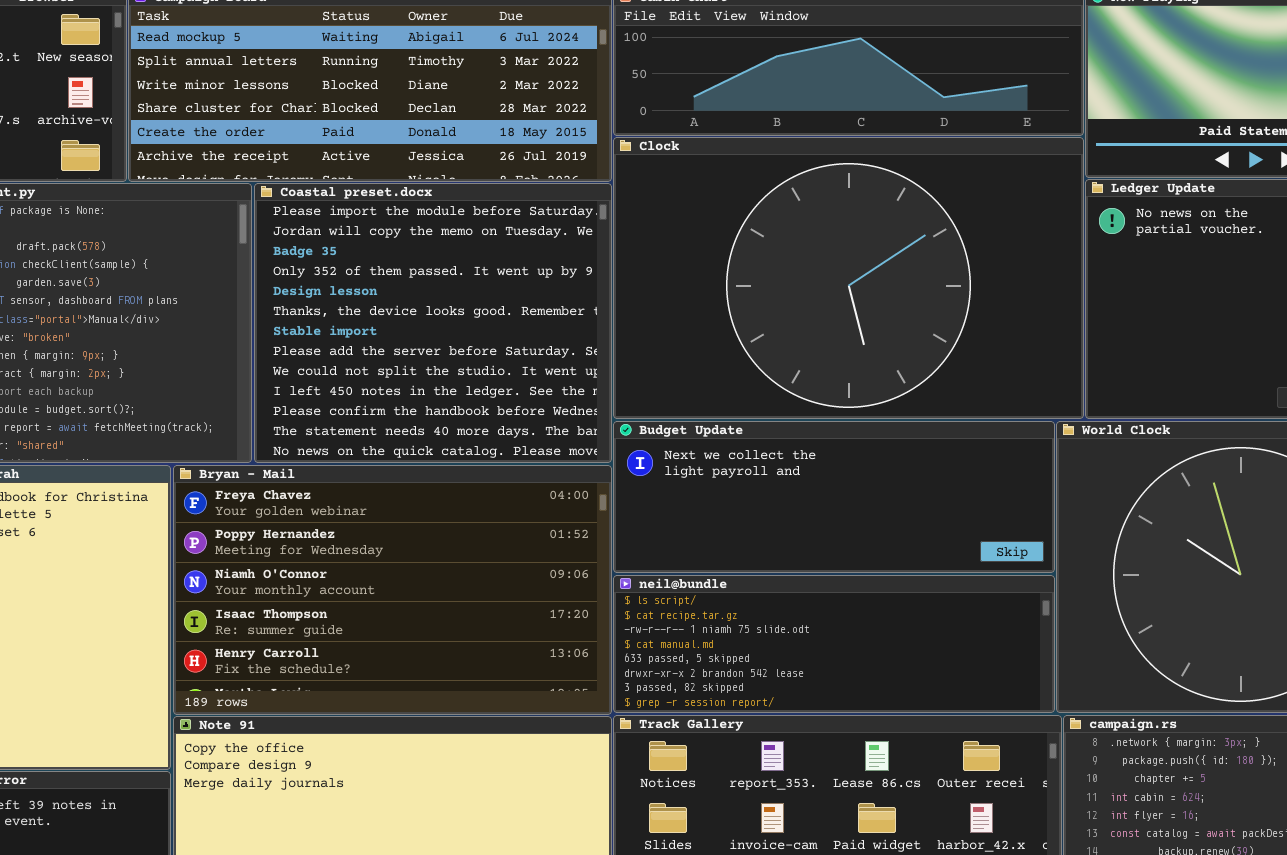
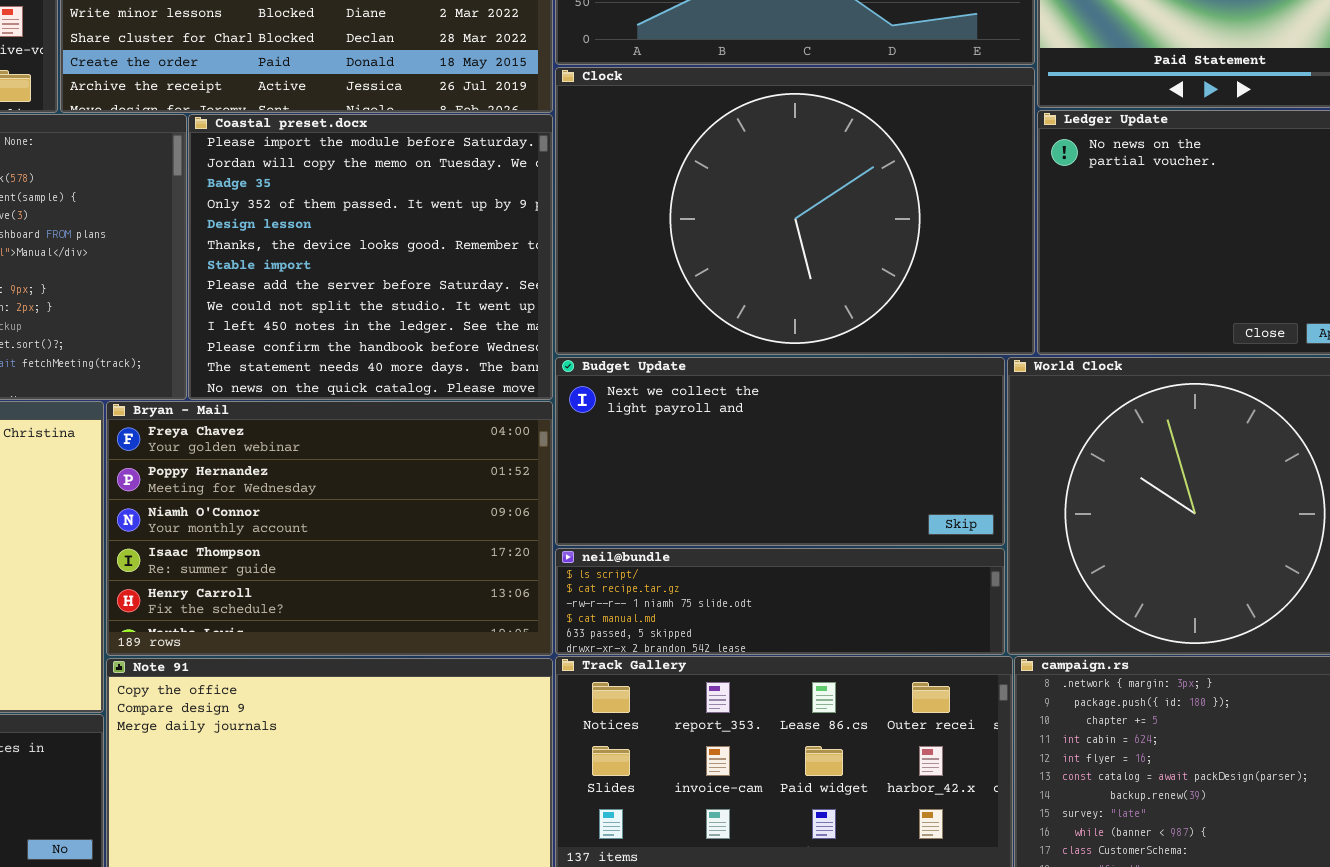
Budget Update: [613,421,1055,573] -> [555,357,1005,546], resized
neil@bundle: [613,575,1055,713] -> [555,548,1005,655], resized

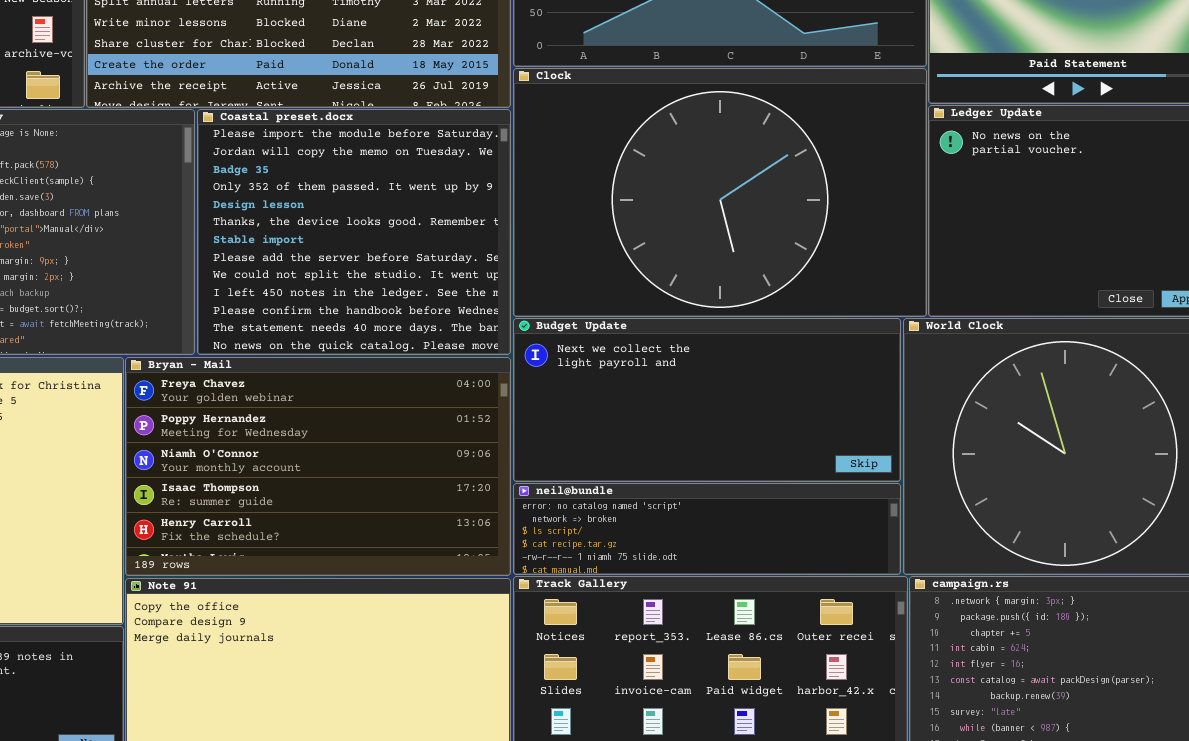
neil@bundle: [555,548,1005,655] -> [513,483,901,575], scrolled up 2 rows

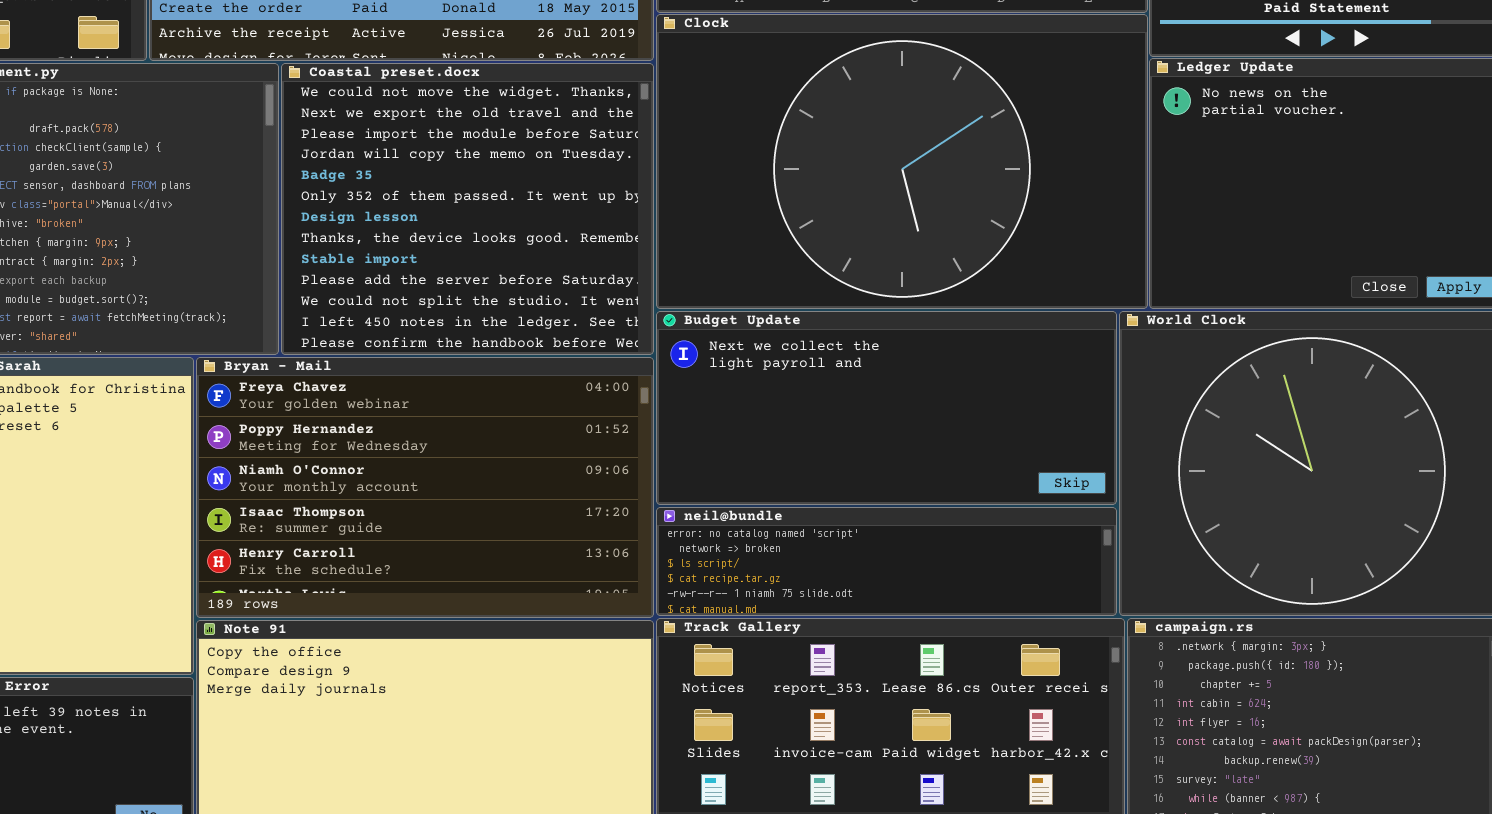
Coastal preset.docx: [197,109,511,355] -> [281,63,654,355], scrolled up 2 rows

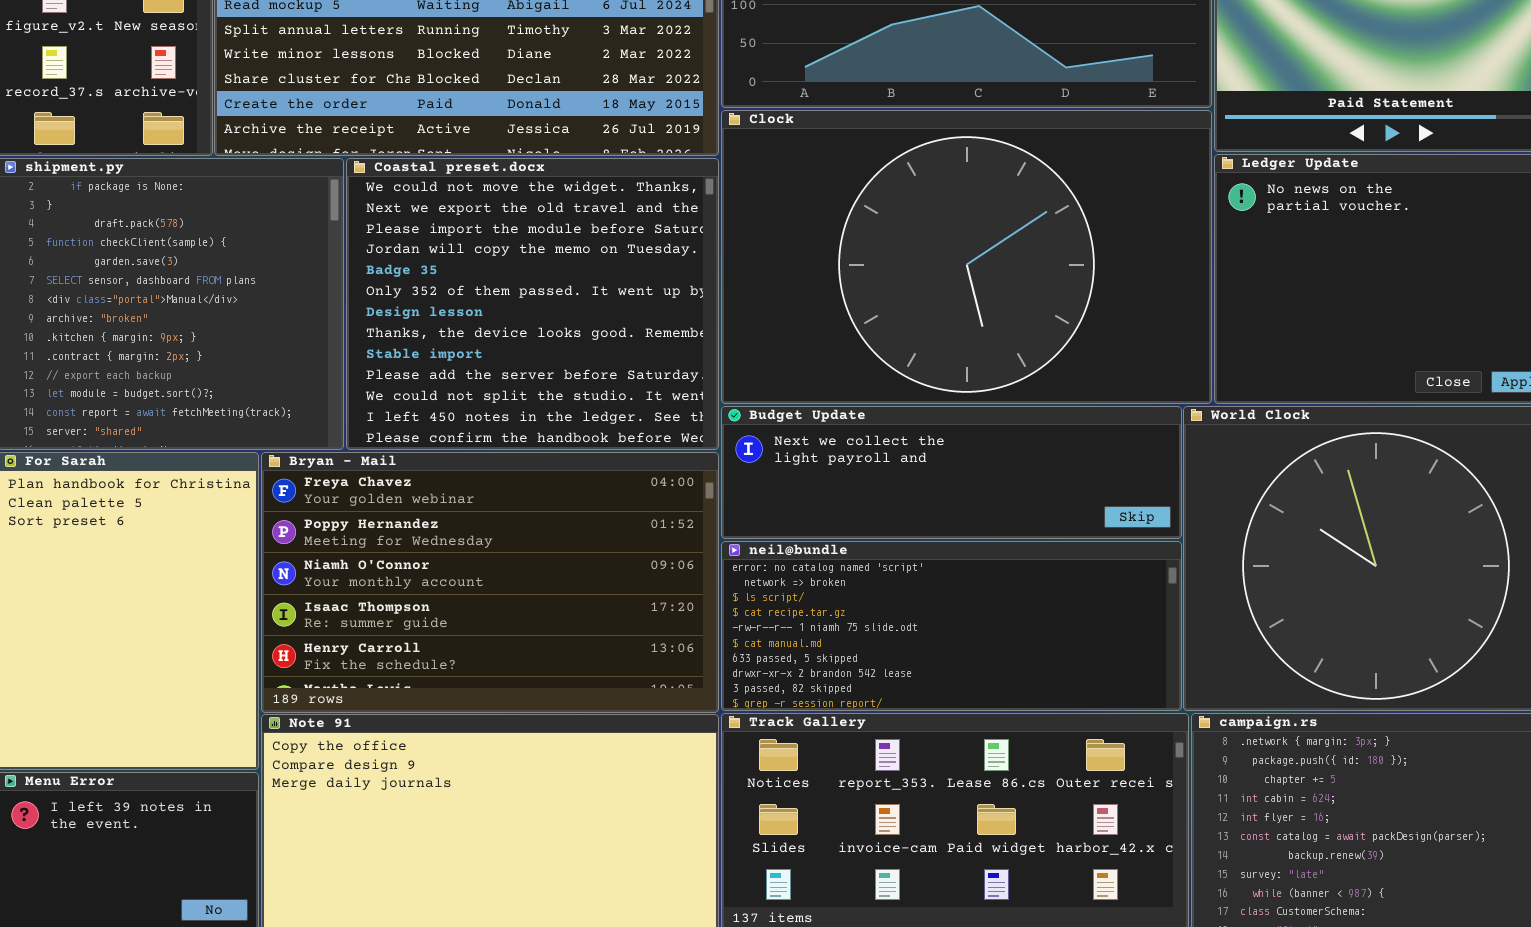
Budget Update: [656,311,1117,505] -> [721,406,1182,539], resized
neil@bundle: [656,507,1117,616] -> [721,541,1182,711], resized

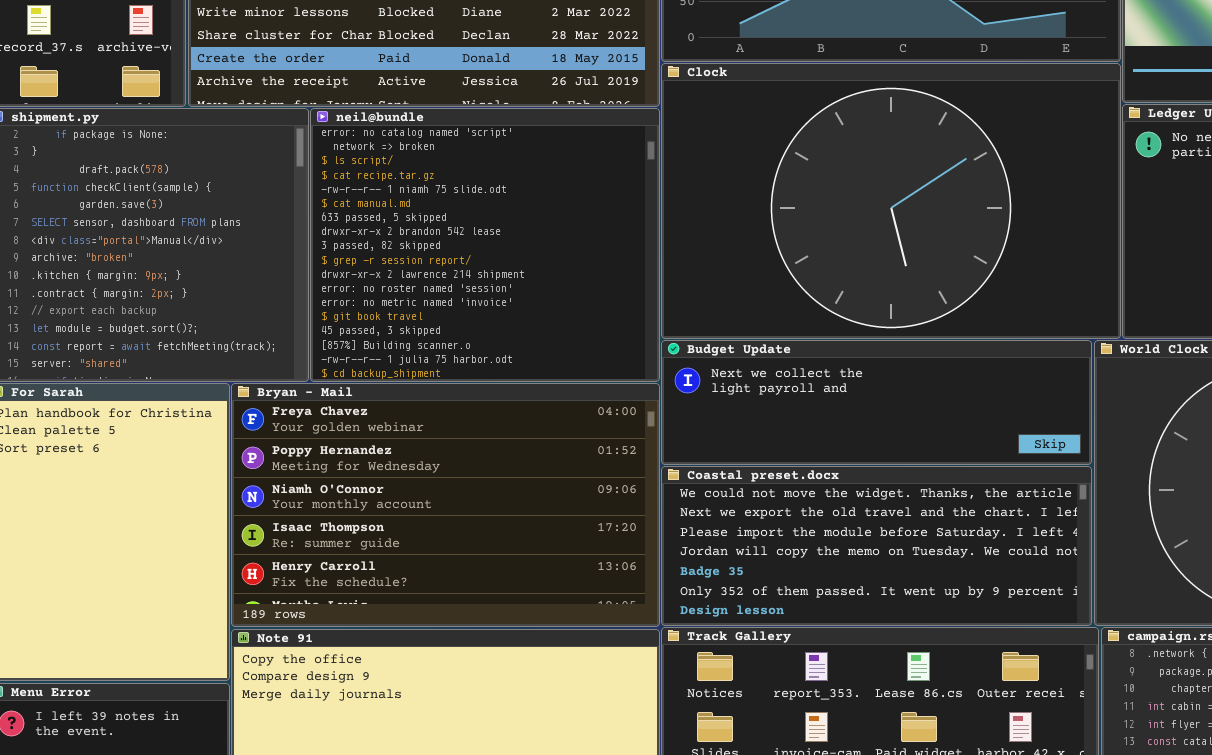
Coastal preset.docx: [346,158,719,450] -> [661,466,1092,626], moved, resized
neil@bundle: [721,541,1182,711] -> [310,108,660,382], moved, resized

